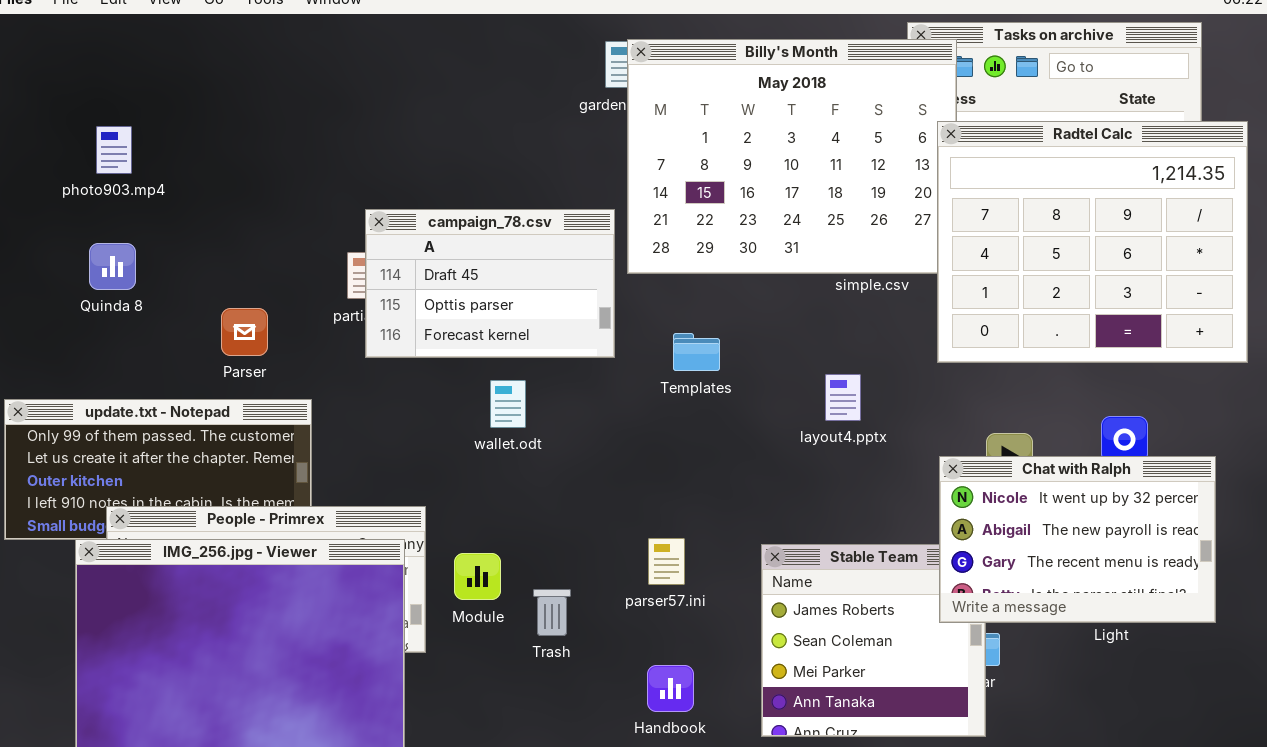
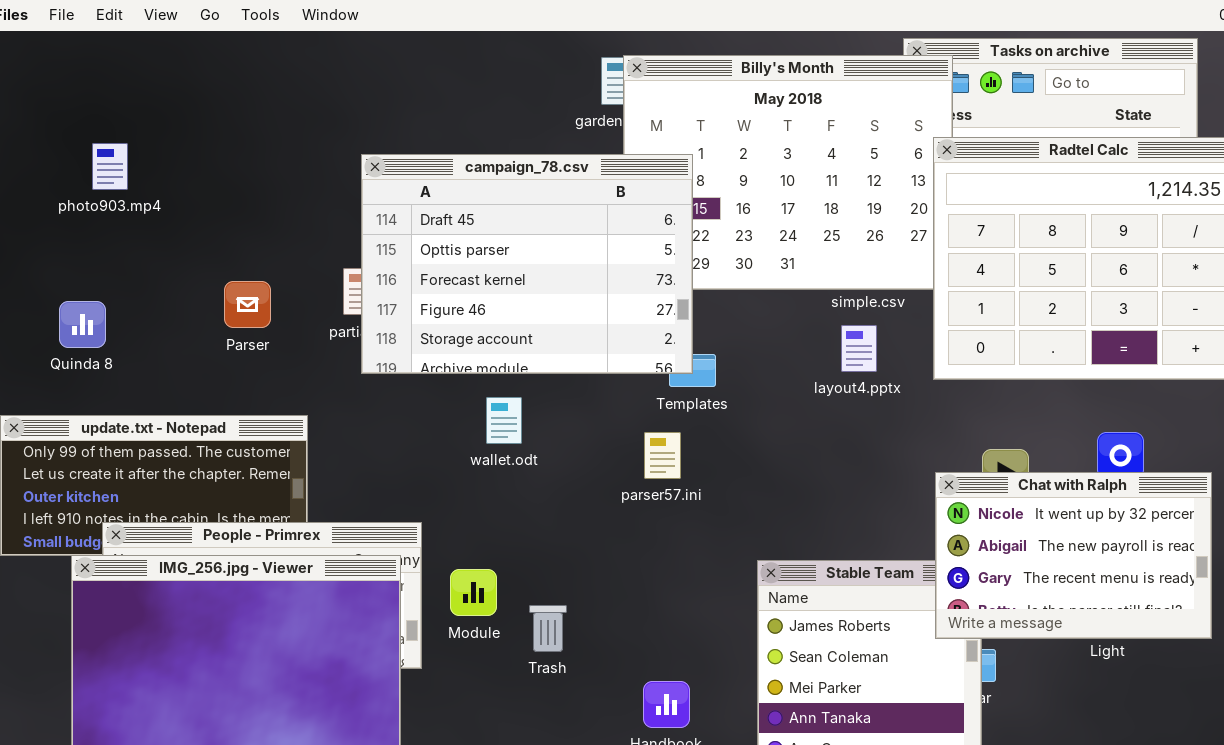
campaign_78.csv: [365,209,615,358] -> [361,154,693,374], resized
Quinda 8: [89,243,136,290] -> [59,301,106,348], moved
Parser: [221,308,268,356] -> [224,281,271,328], moved
layout4.pptx: [825,374,861,421] -> [841,325,877,372], moved
parser57.ini: [648,538,685,585] -> [644,432,681,479], moved

